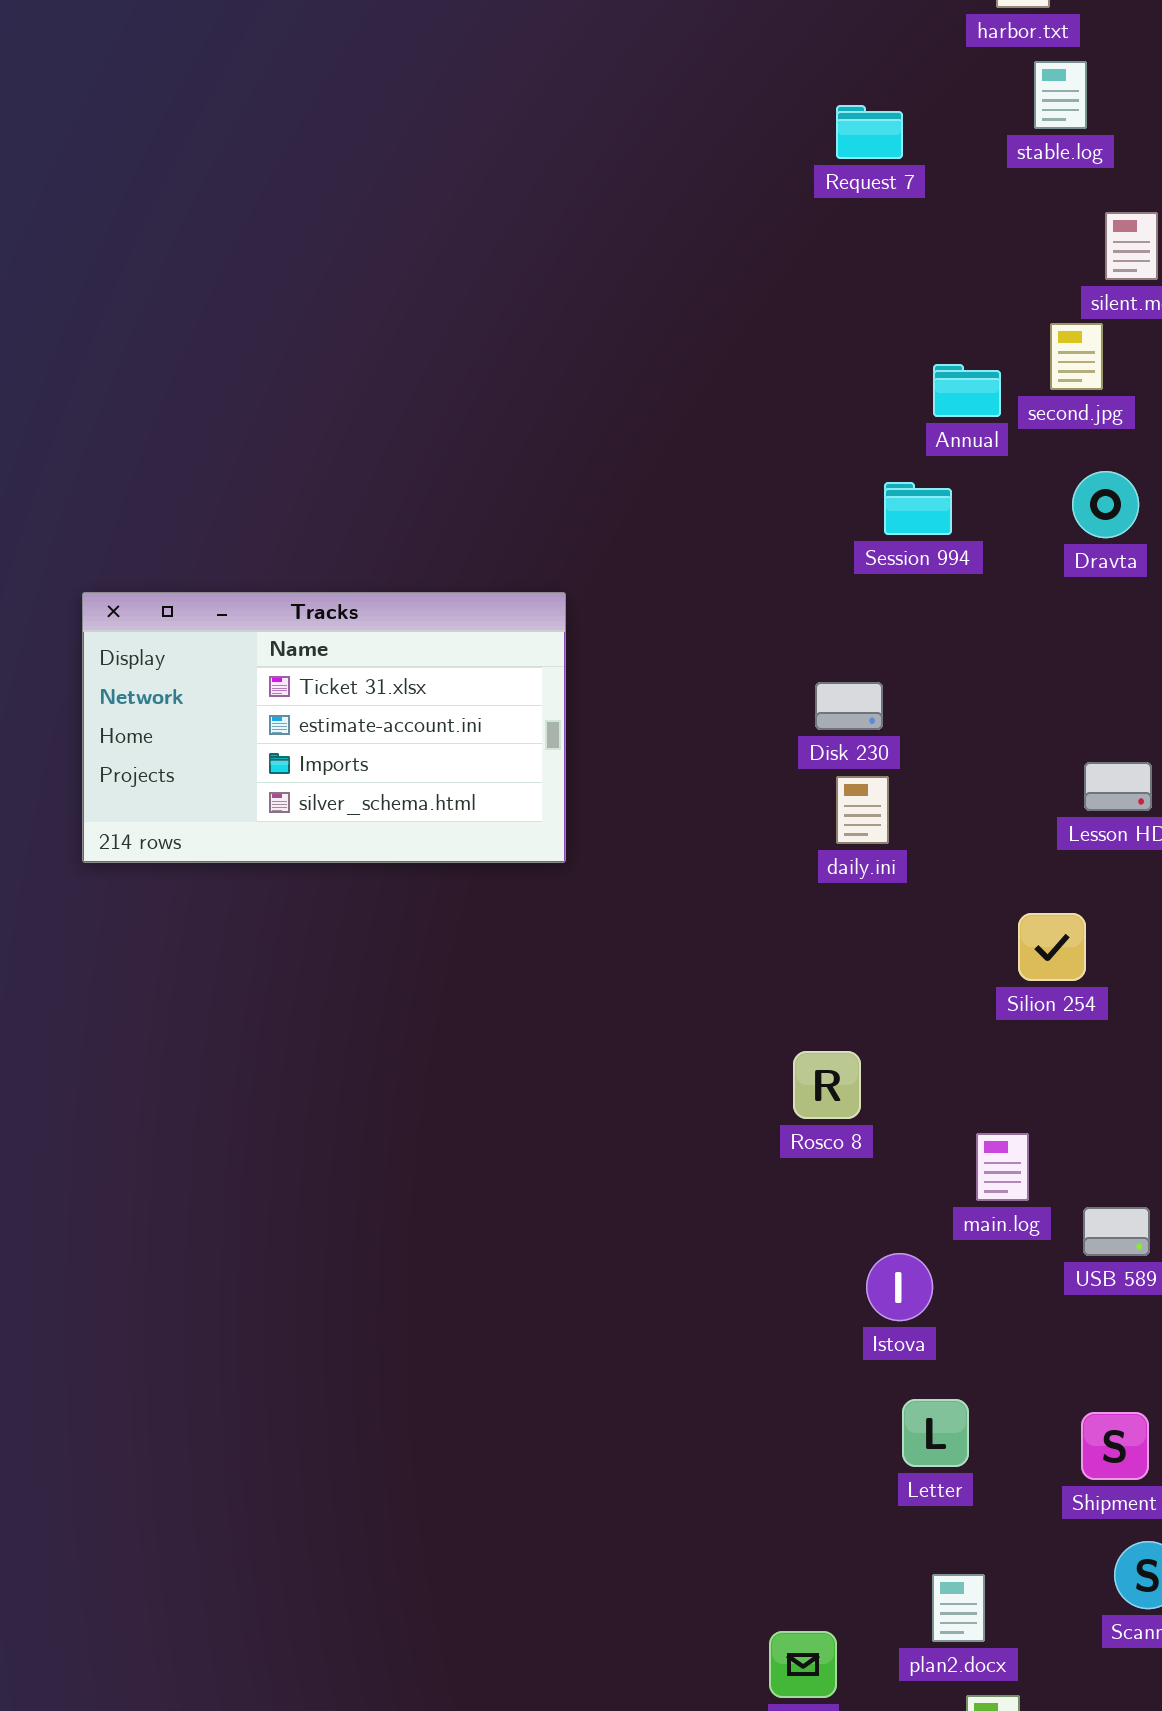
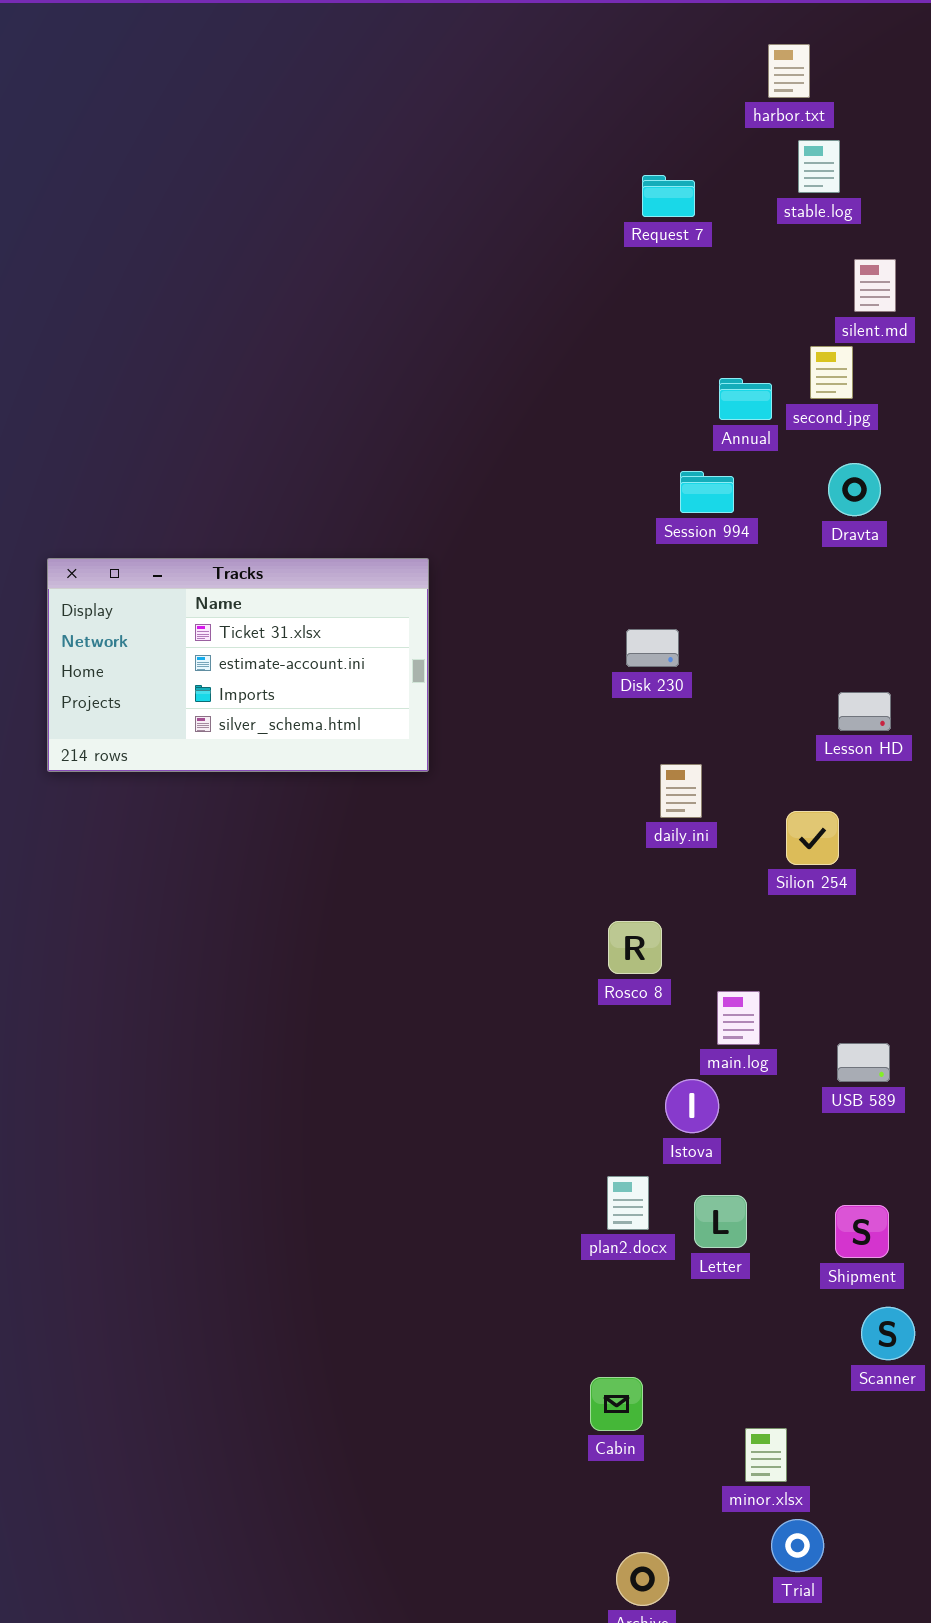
daily.ini: [836,776,889,844] -> [660,764,702,818], moved
main.log: [976,1133,1029,1201] -> [717,991,760,1045], moved
plan2.docx: [932,1574,985,1642] -> [607,1176,649,1230], moved

